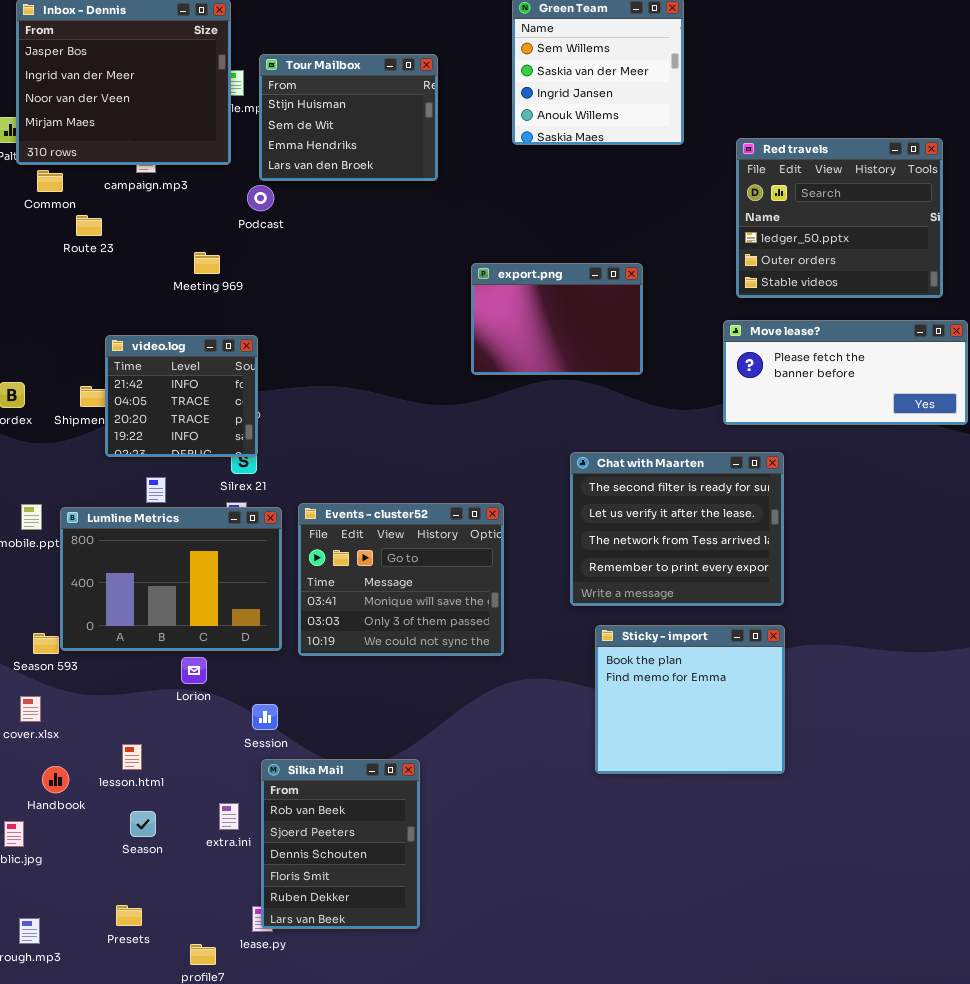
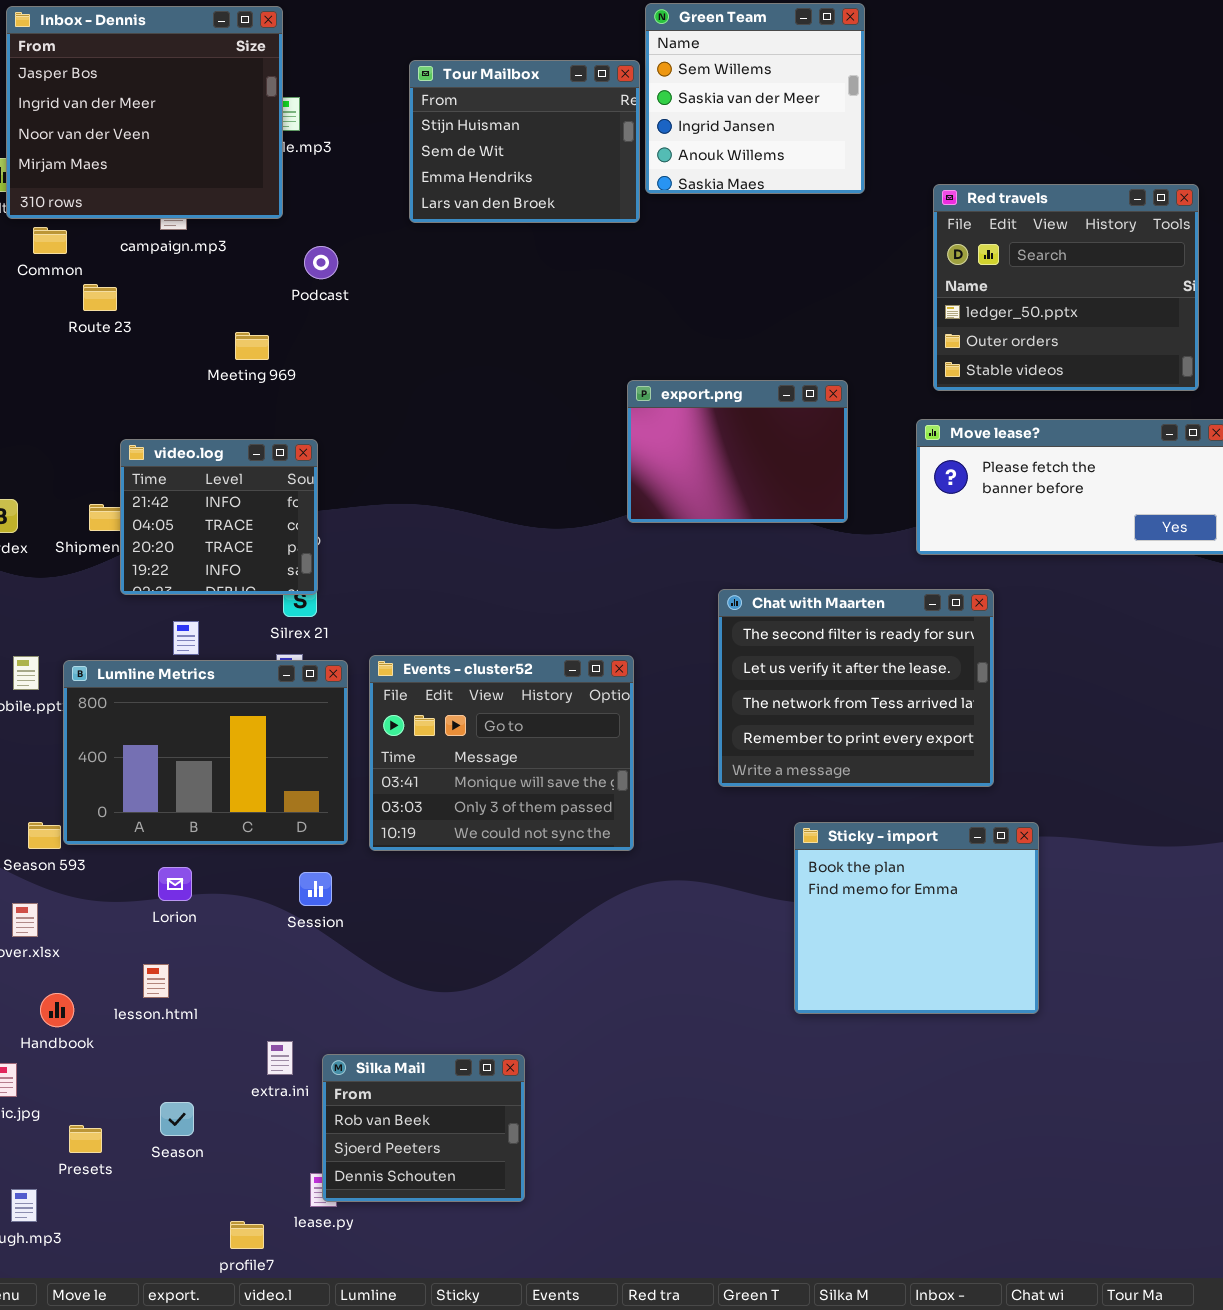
Tour Mailbox: [259,54,438,181] -> [409,60,640,223], moved
export.png: [471,263,643,375] -> [627,380,848,523], moved
Sticky - import: [595,625,785,774] -> [794,822,1039,1014], moved
Lorion: [181,657,207,684] -> [158,867,192,901], moved
Session: [252,704,278,730] -> [299,872,332,906], moved
Silka Mail: [261,759,420,929] -> [322,1054,525,1202], resized
Season: [130,811,156,837] -> [160,1102,194,1136], moved
Presets: [116,905,142,926] -> [69,1125,102,1153], moved

